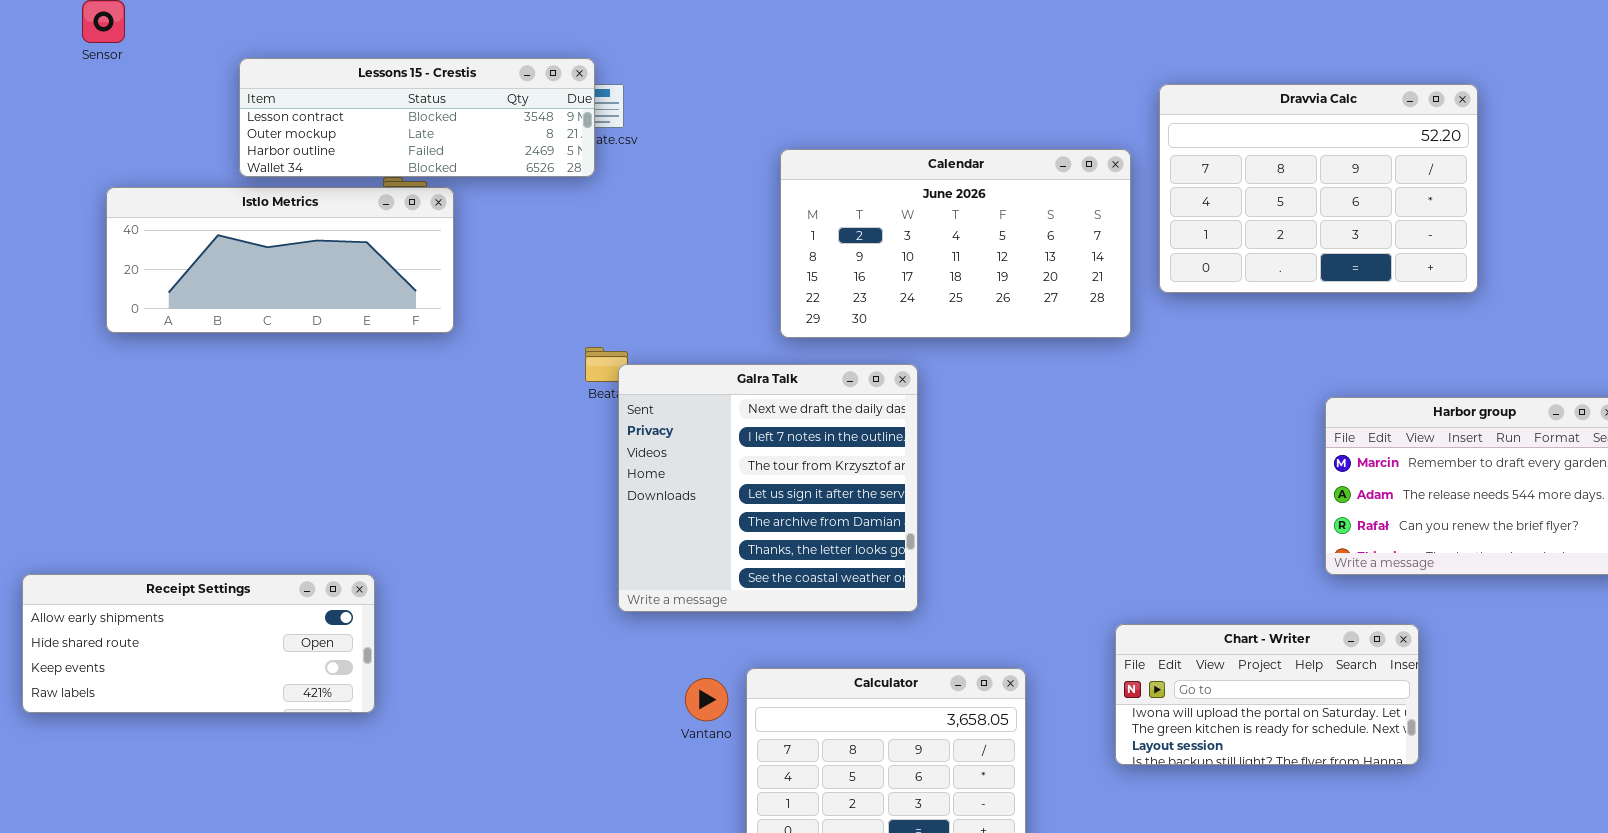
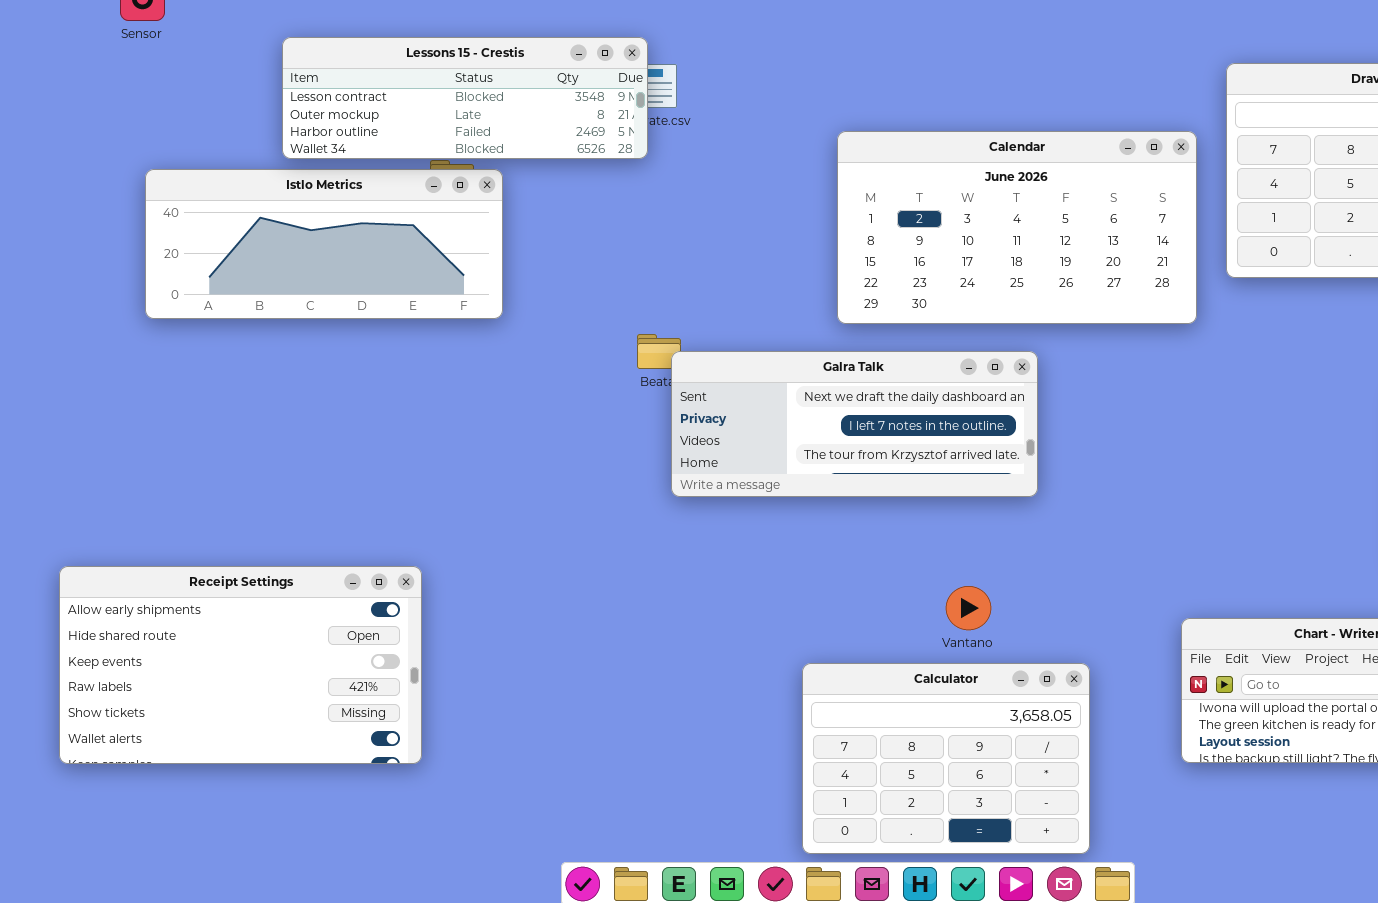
Galra Talk: [618,364,918,612] -> [671,351,1038,497], resized
Receipt Settings: [22,574,375,713] -> [59,566,422,764], resized
Vantano: [685,678,728,721] -> [946,586,991,630], moved

